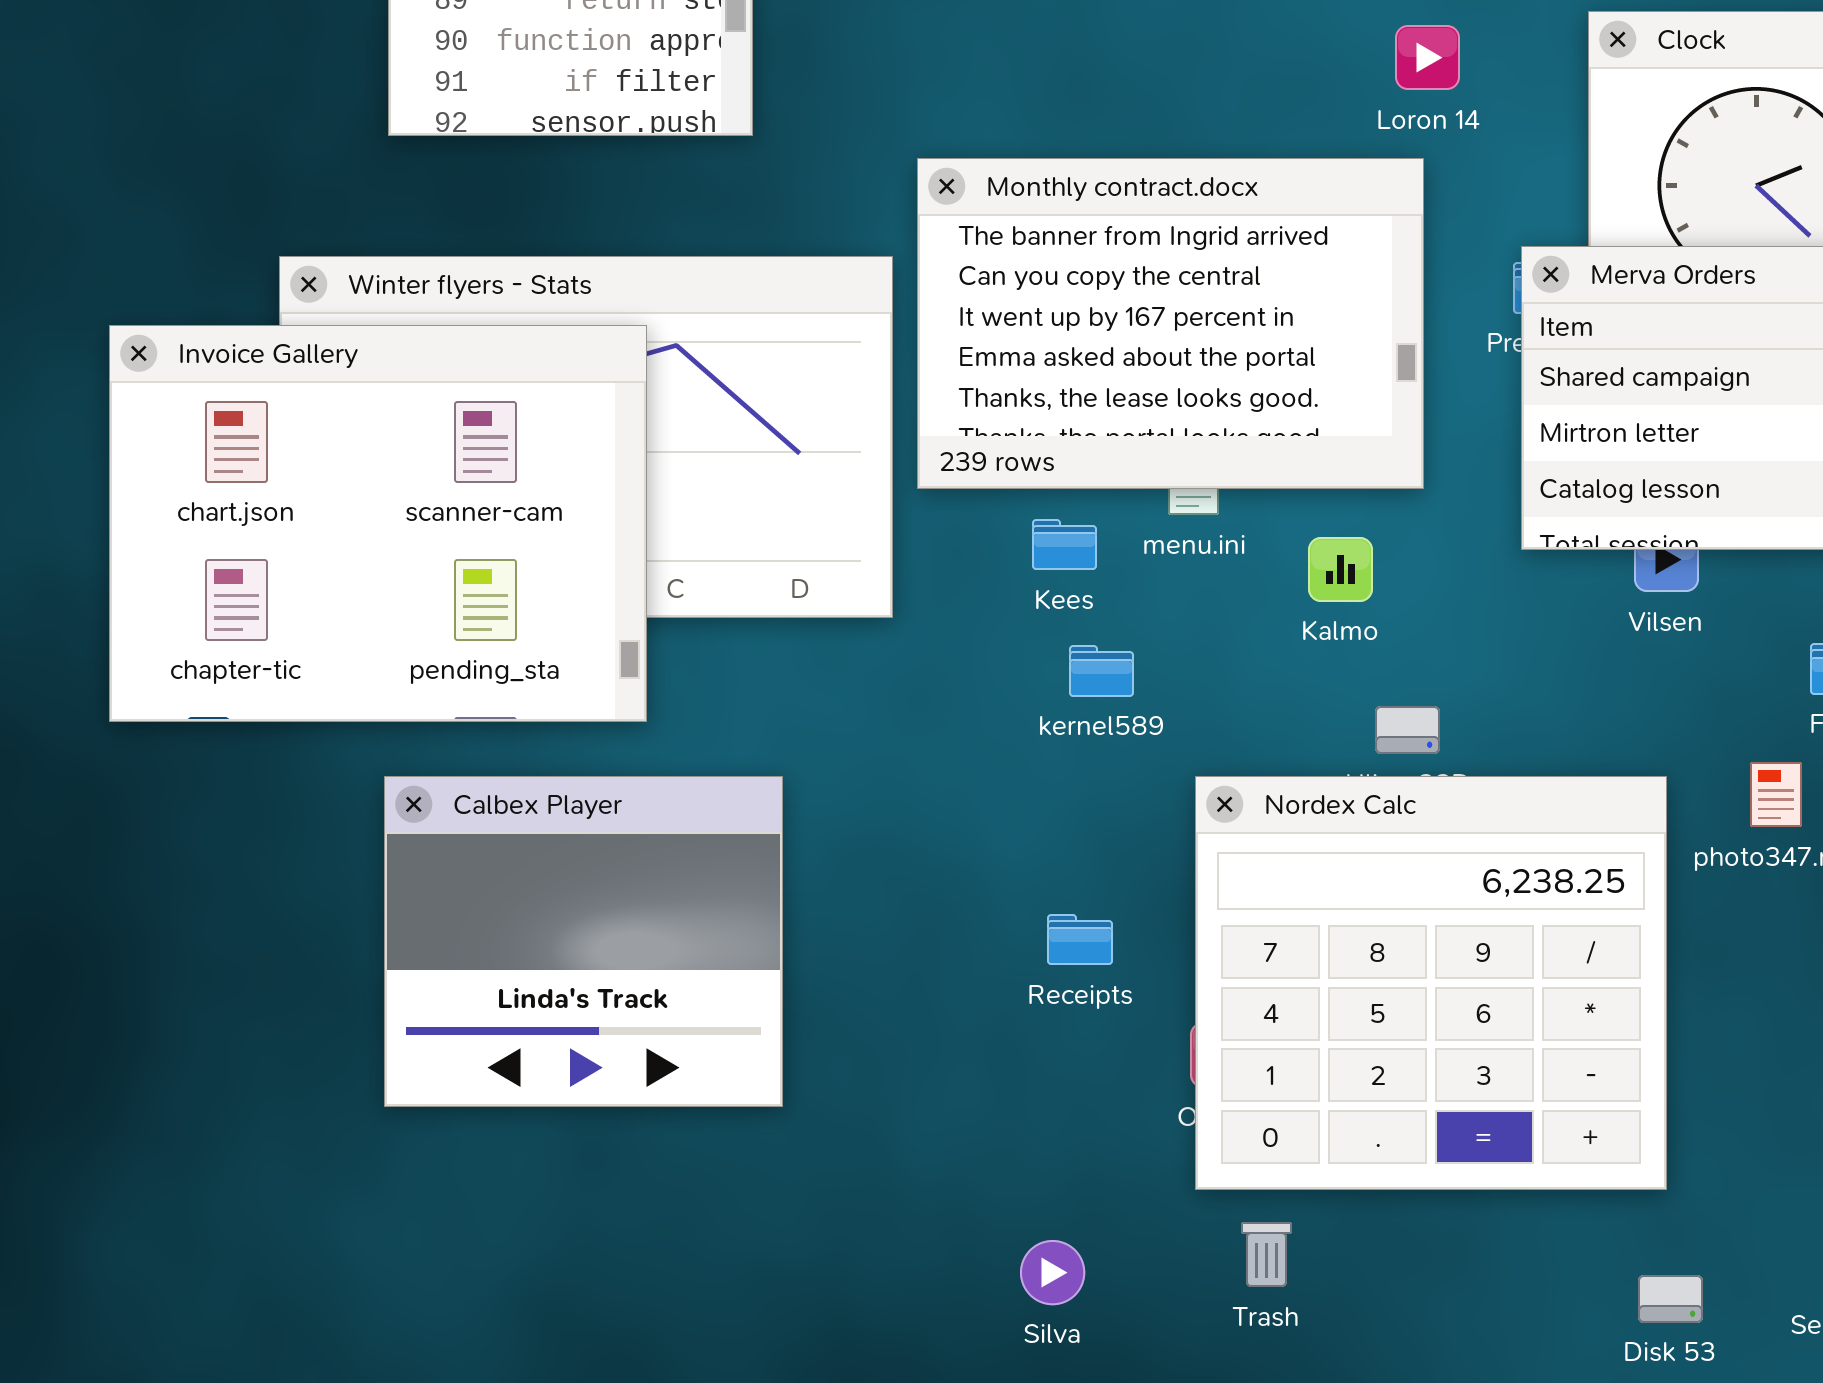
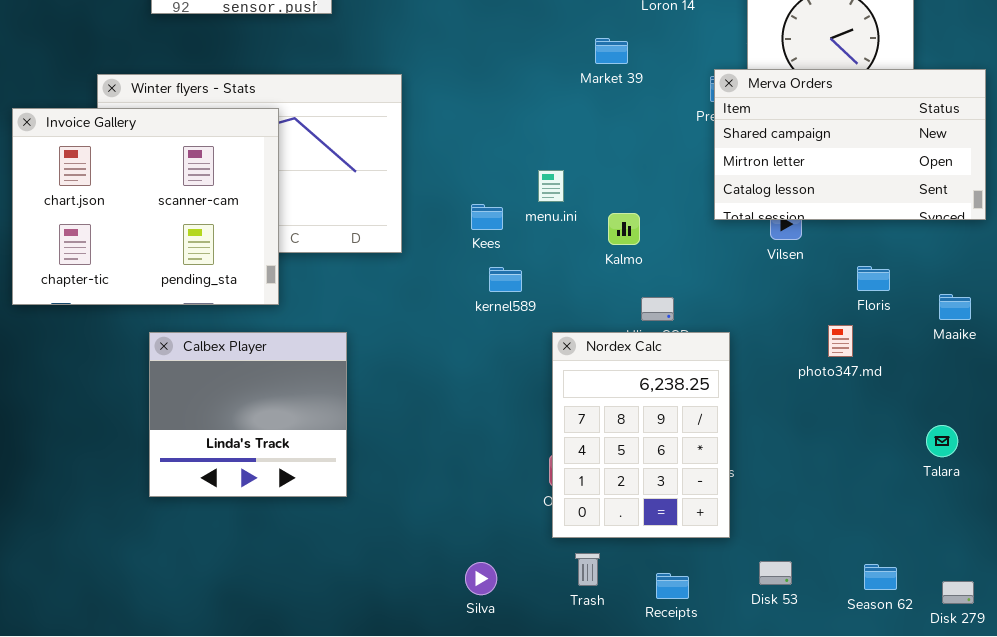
Monthly contract.docx: [917,158,1424,489] -> none, closed
Nordex Calc: [1195,776,1667,1190] -> [552,332,730,538], resized
Receipts: [1047,914,1113,965] -> [656,573,689,599], moved
Disk 53: [1638,1275,1703,1323] -> [759,561,792,585], moved

